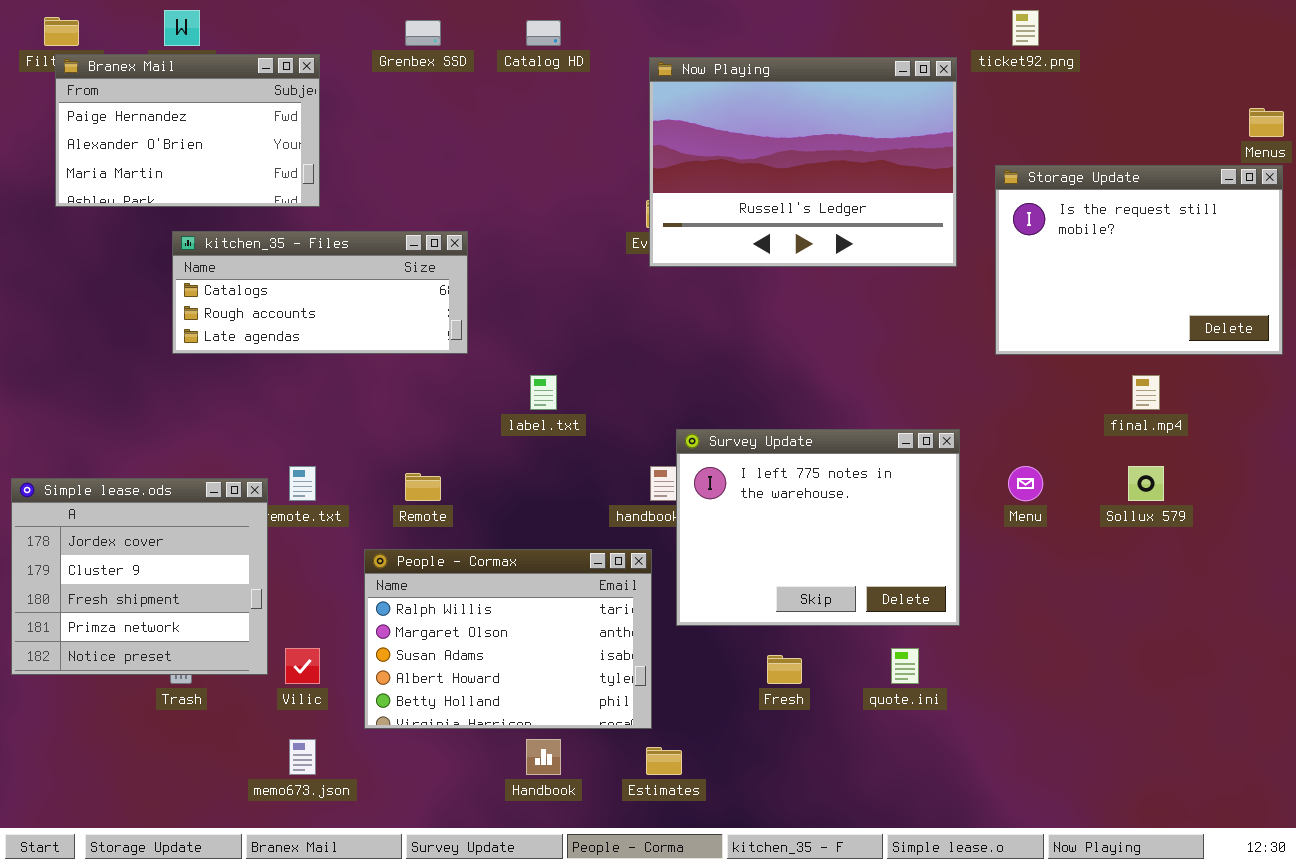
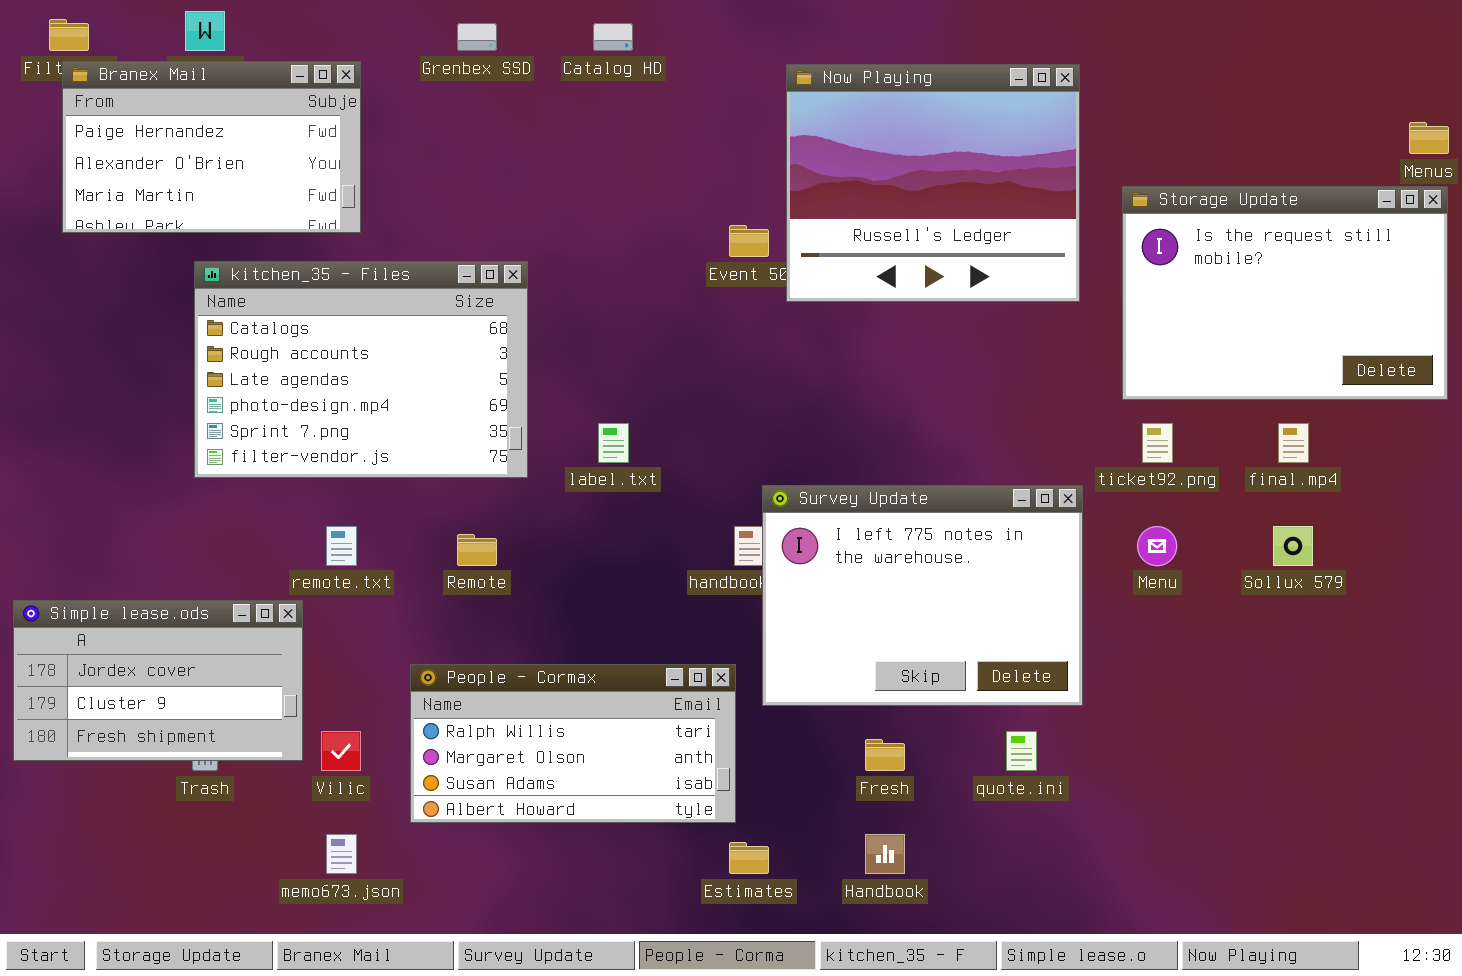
ticket92.png: [1012,10,1039,46] -> [1142,423,1173,463], moved
Now Playing: [649,57,957,267] -> [786,64,1080,302], resized
kitchen_35 - Files: [172,231,468,354] -> [194,261,528,478], resized
Simple lease.ods: [11,478,268,675] -> [13,600,303,761], resized
People - Cormax: [364,549,652,729] -> [410,664,736,823], resized
Handbook: [526,739,561,775] -> [865,834,905,874], moved

